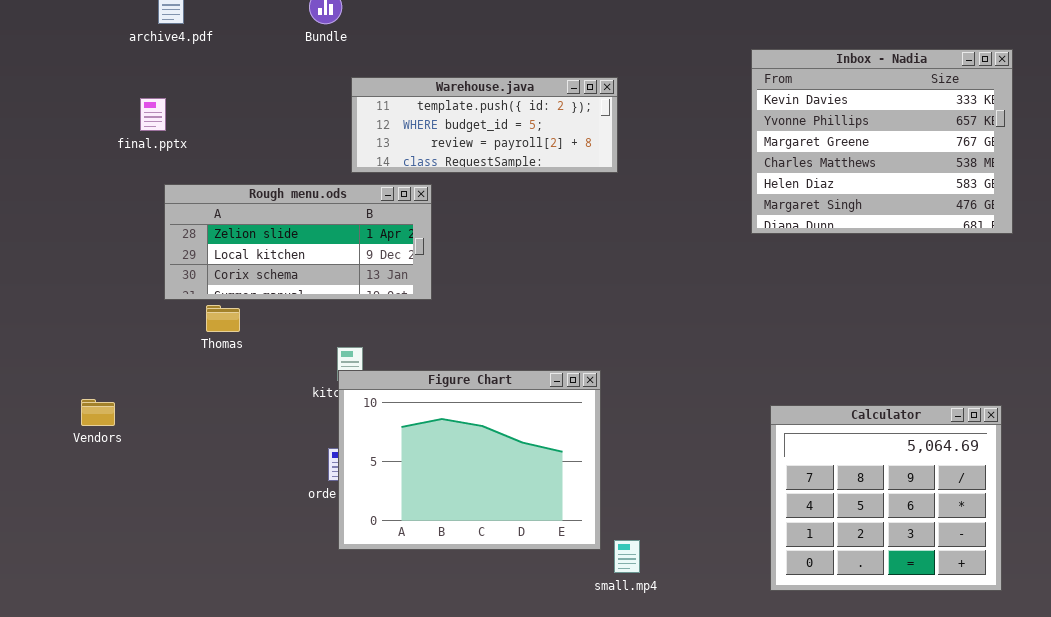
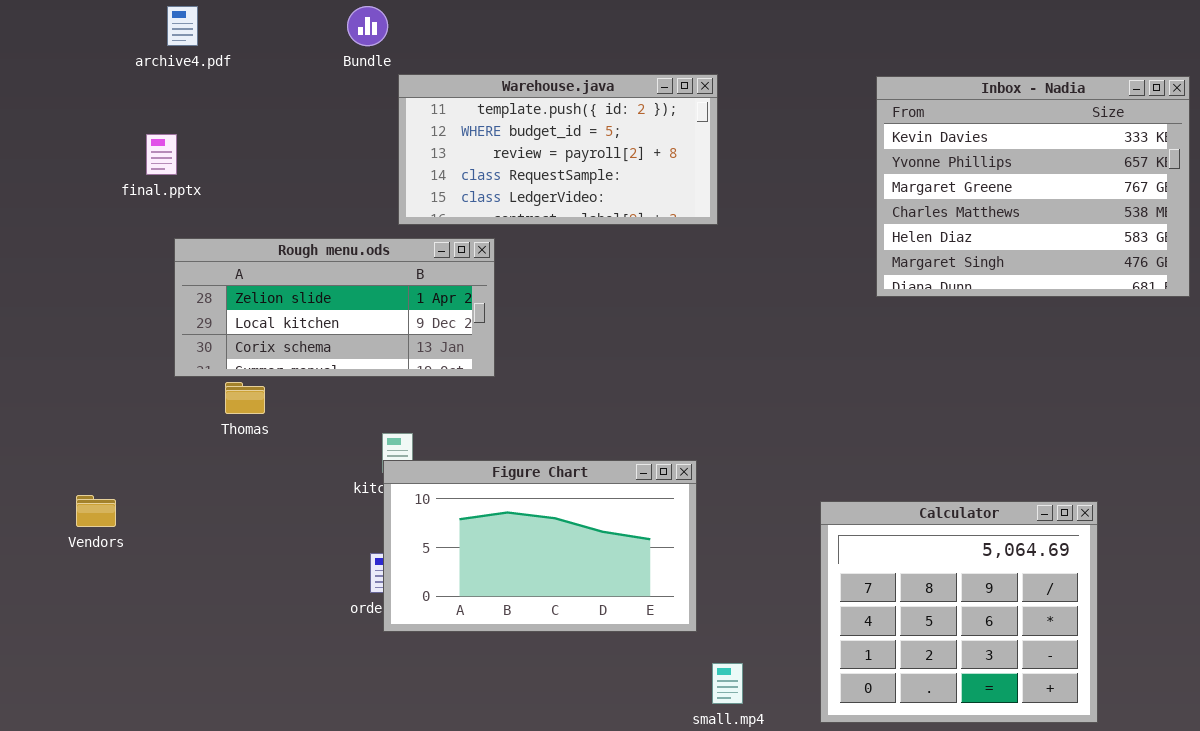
Warehouse.java: [351,77,618,173] -> [398,74,718,225], resized
Figure Chart: [338,370,601,550] -> [383,460,697,632], resized
Calculator: [770,405,1002,591] -> [820,501,1098,723], moved

